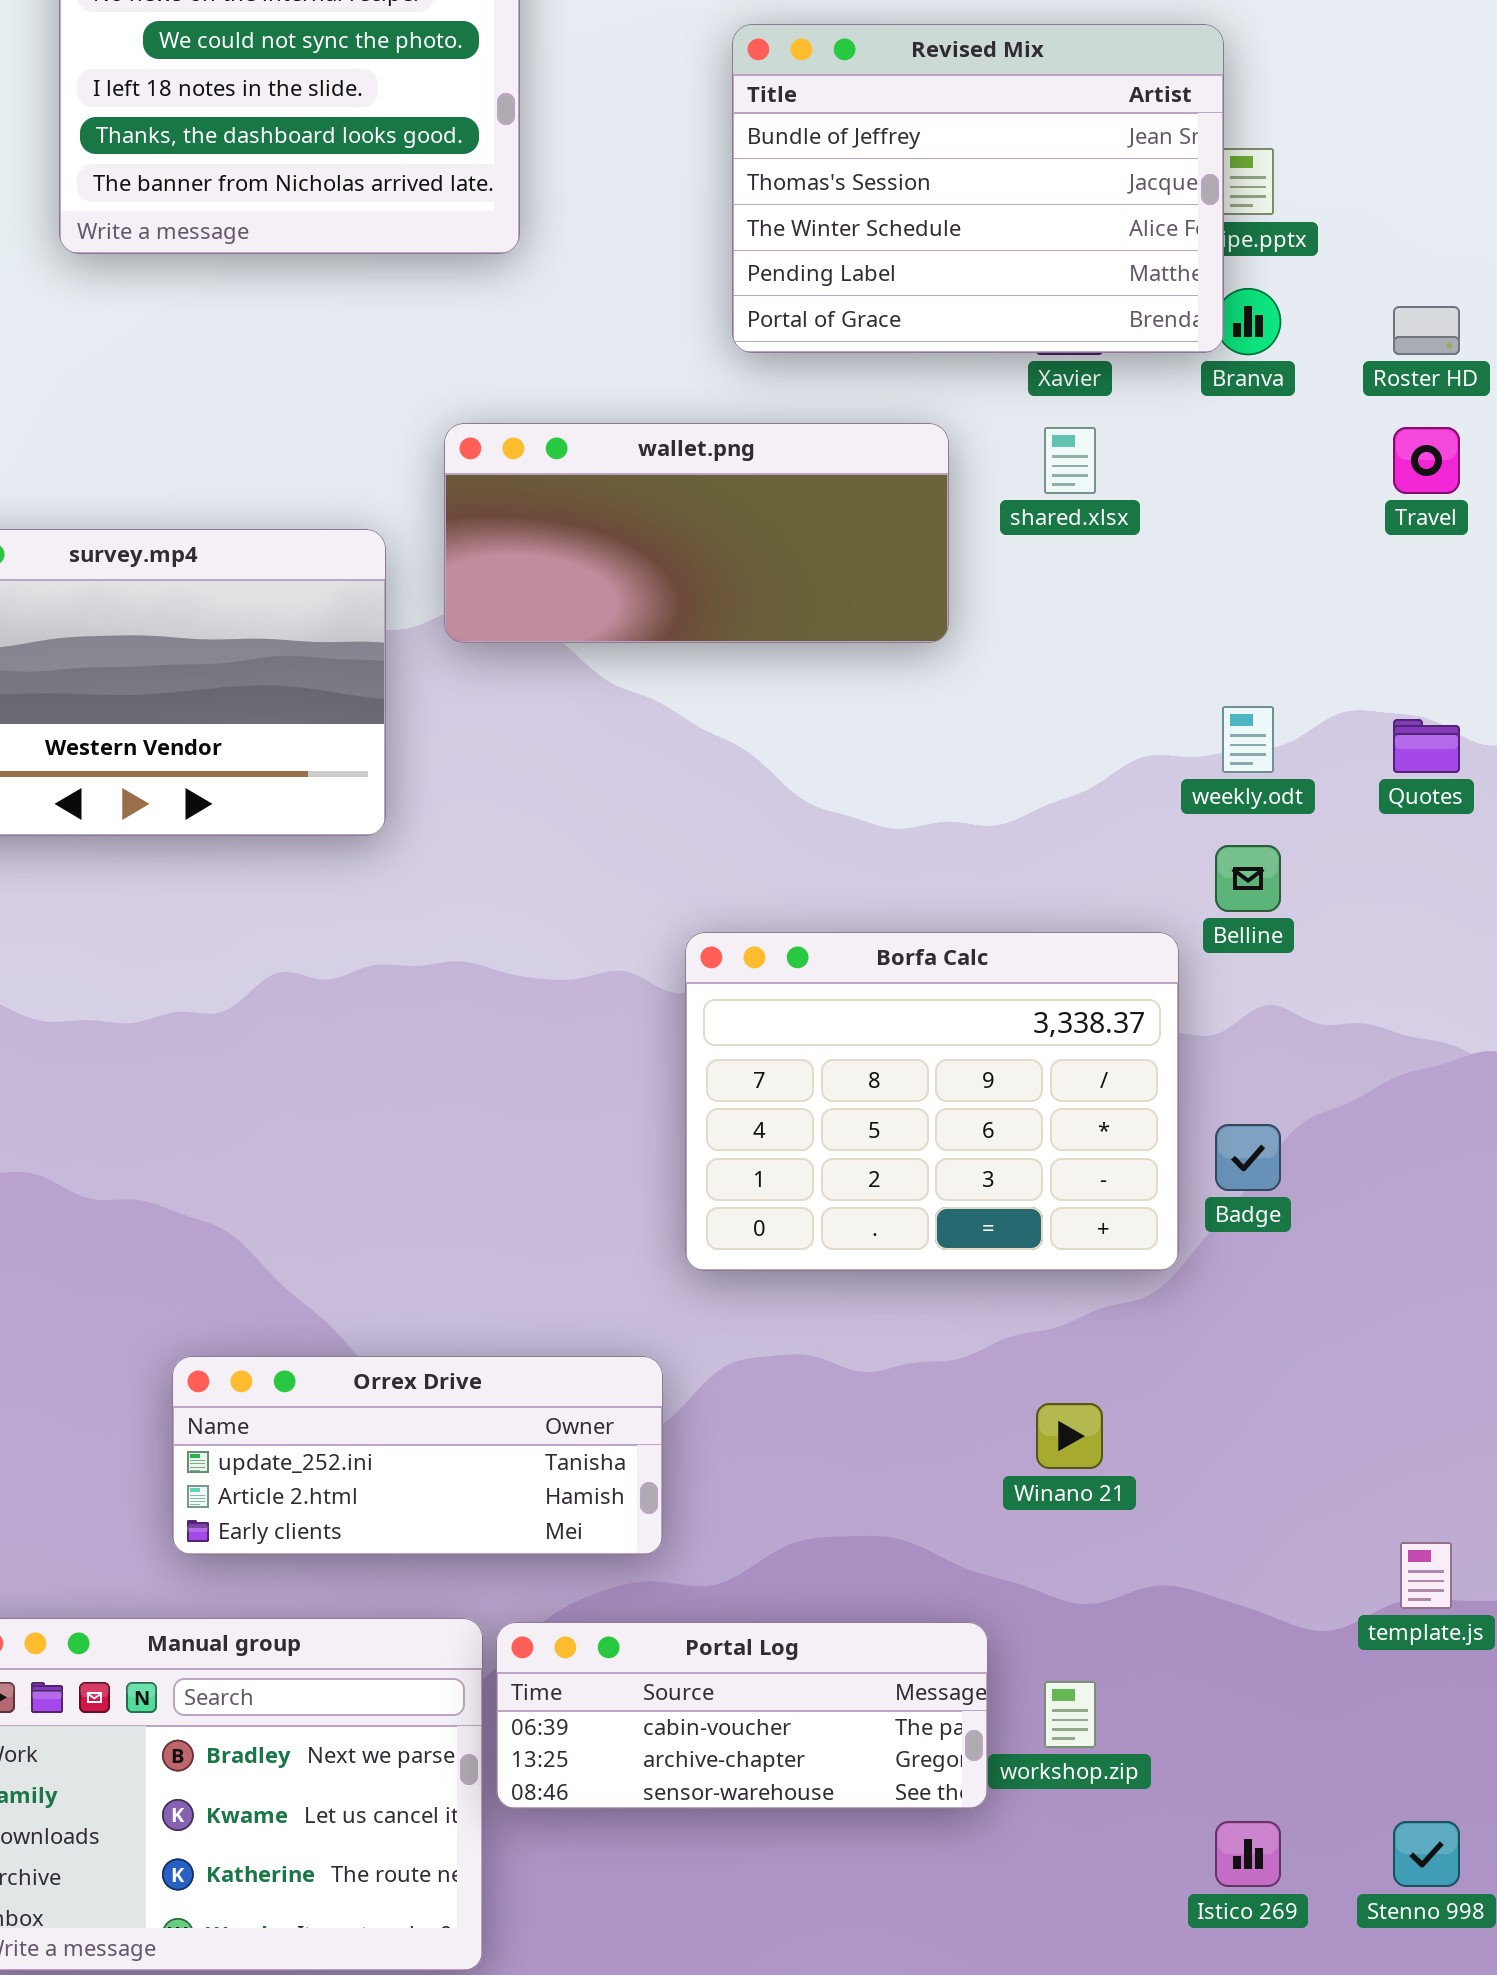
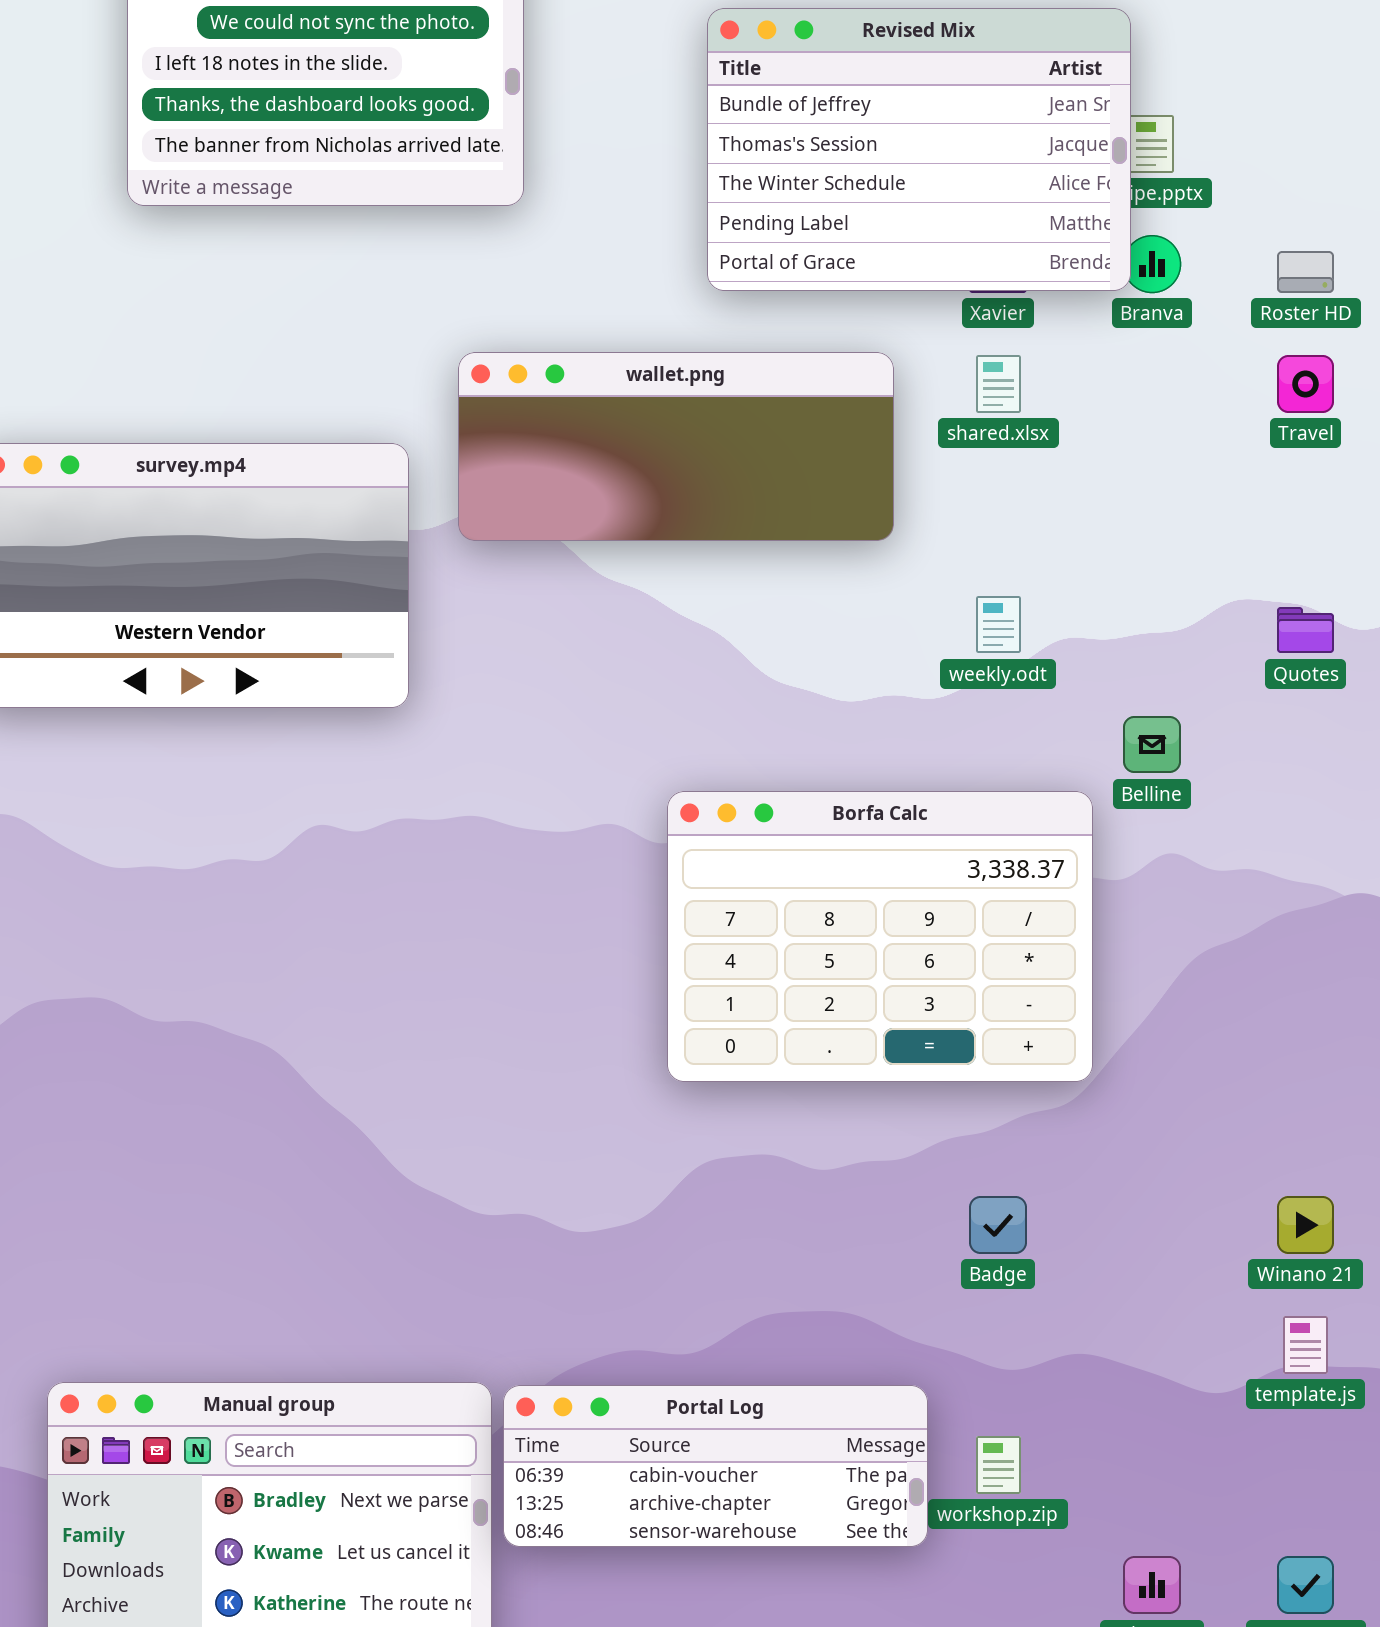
weekly.odt: [1222,706,1274,773] -> [976,596,1021,653], moved
Badge: [1215,1124,1281,1191] -> [969,1196,1027,1254], moved
Orrex Drive: [172,1356,663,1555] -> none, closed
Winano 21: [1036,1403,1103,1469] -> [1277,1196,1334,1254], moved

